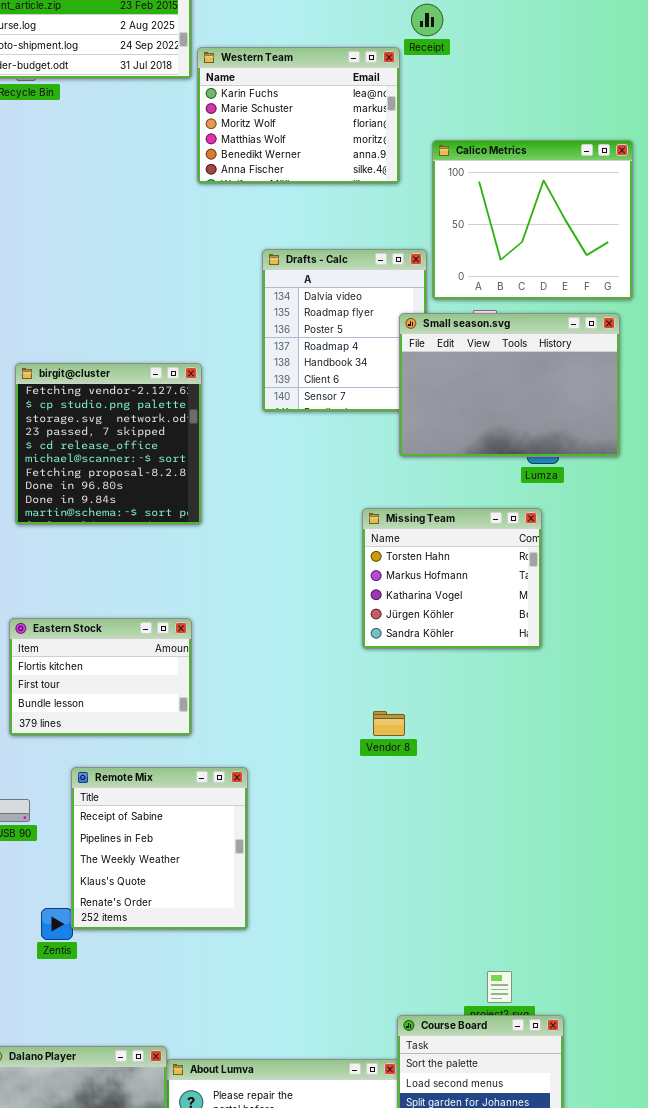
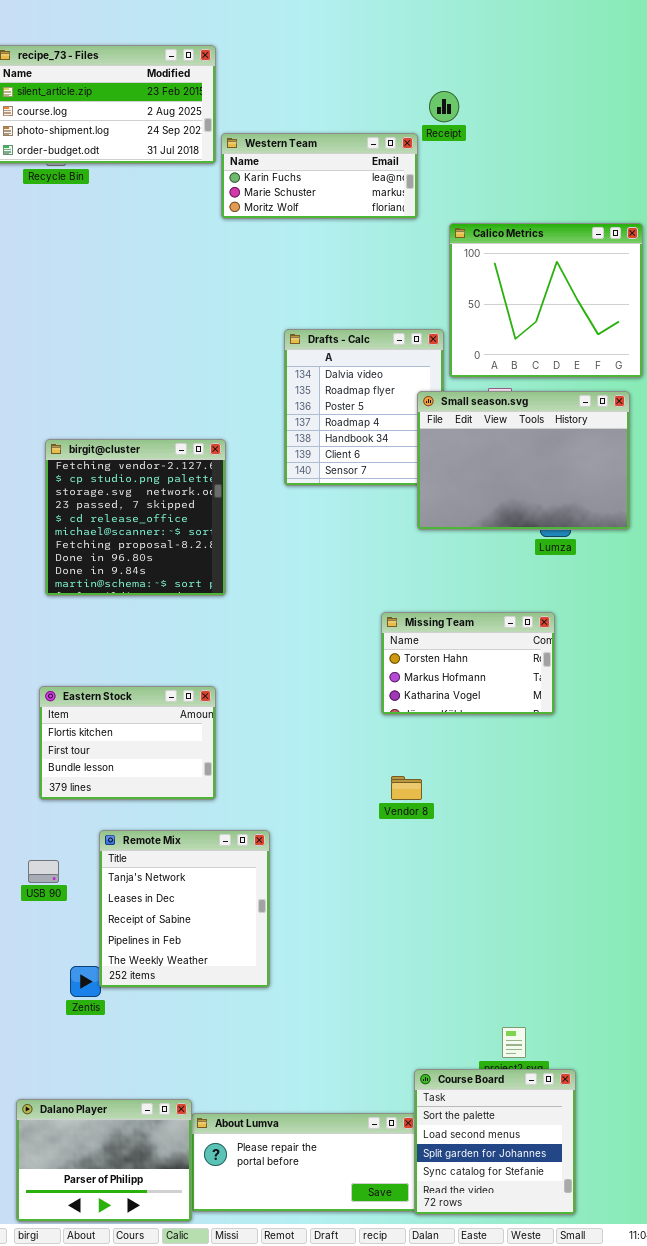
Western Team: [197,47,400,184] -> [221,133,418,219], resized
Missing Team: [362,508,542,649] -> [381,612,555,715], resized
Remote Mix: [71,767,248,930] -> [99,830,270,988], scrolled up 2 rows

